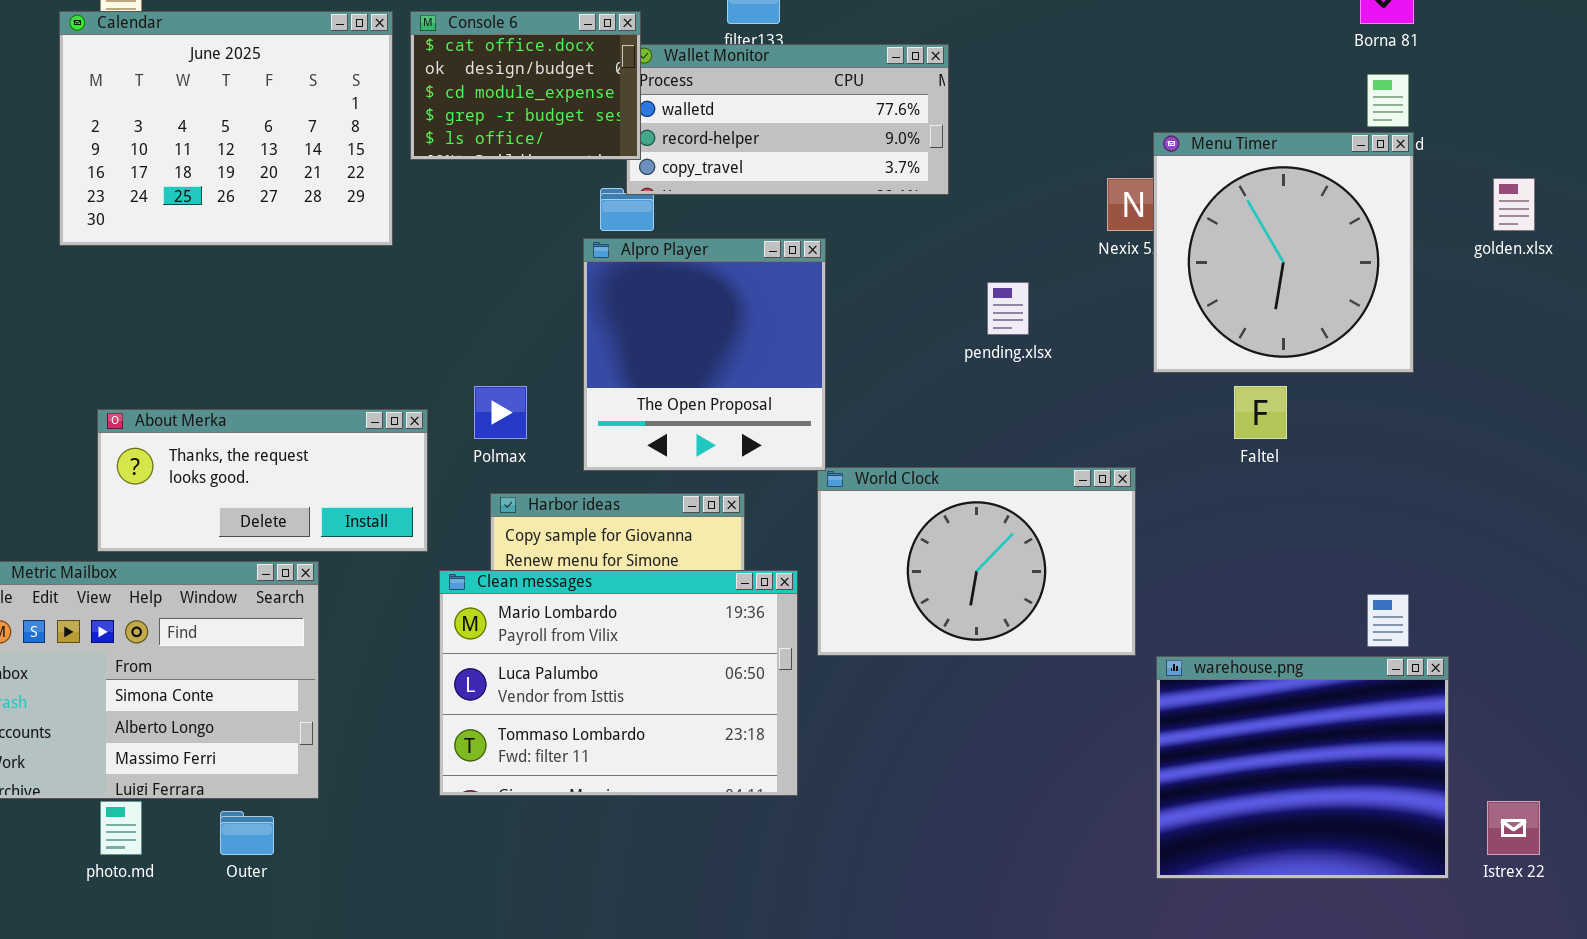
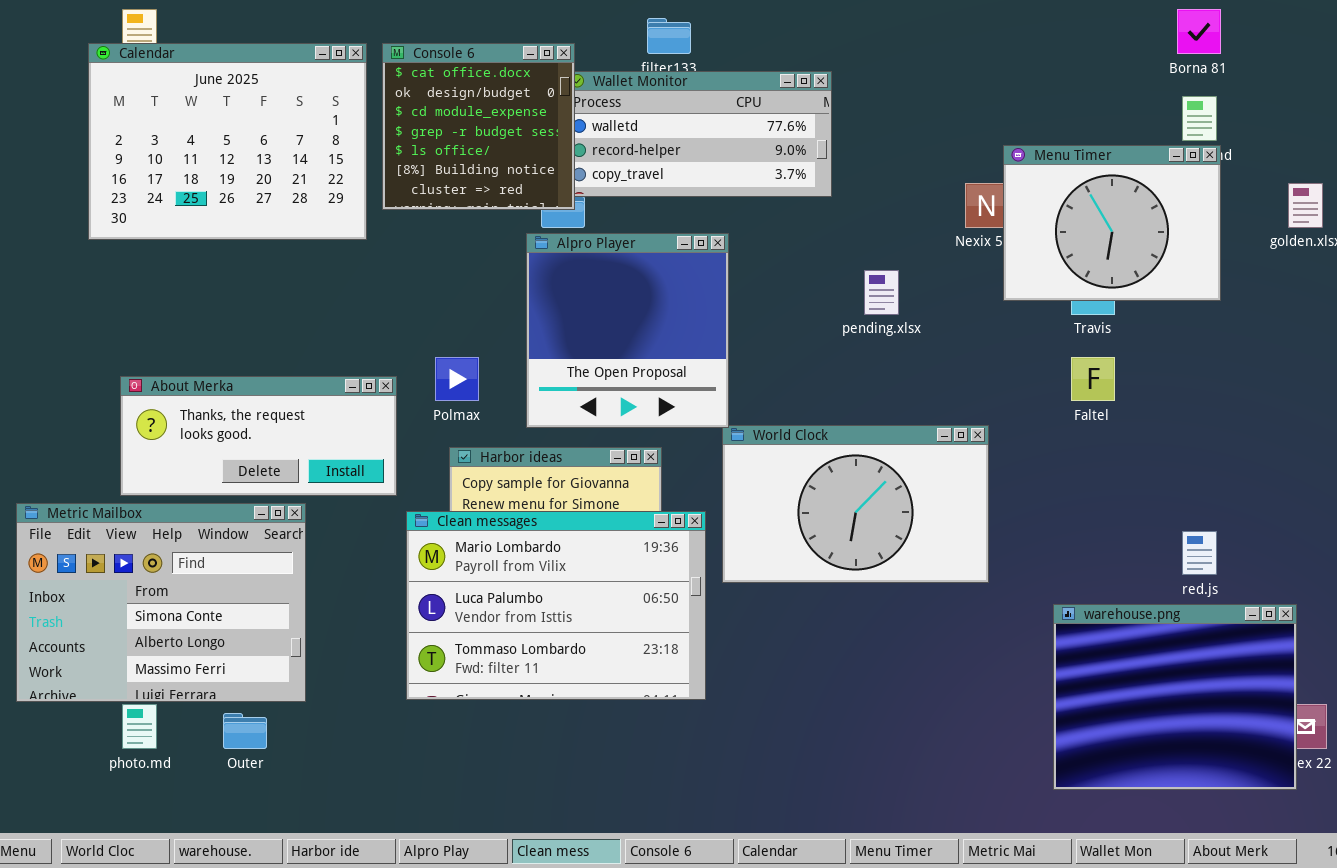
Console 6: [410,11,641,160] -> [382,43,575,210], resized
Menu Timer: [1153,132,1414,373] -> [1003,145,1221,301], resized
warehouse.png: [1156,656,1449,879] -> [1053,604,1297,790], moved

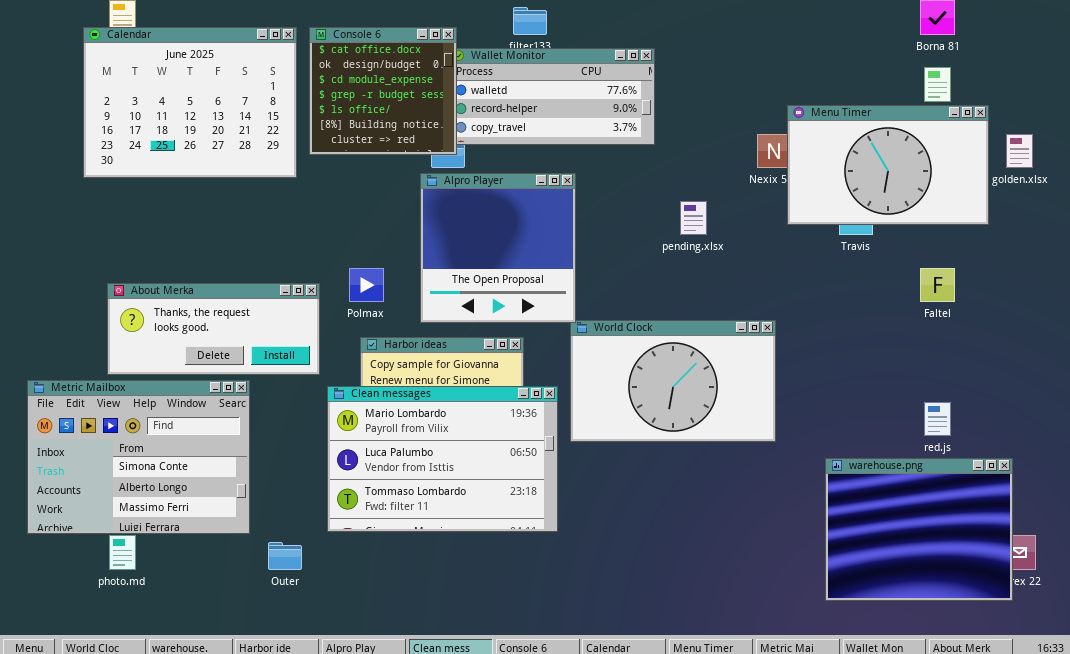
Menu Timer: [1003,145,1221,301] -> [787,105,989,225], resized
Faltel: [1071,357,1115,401] -> [920,268,955,302], moved
Outer: [223,713,267,749] -> [268,542,302,570], moved

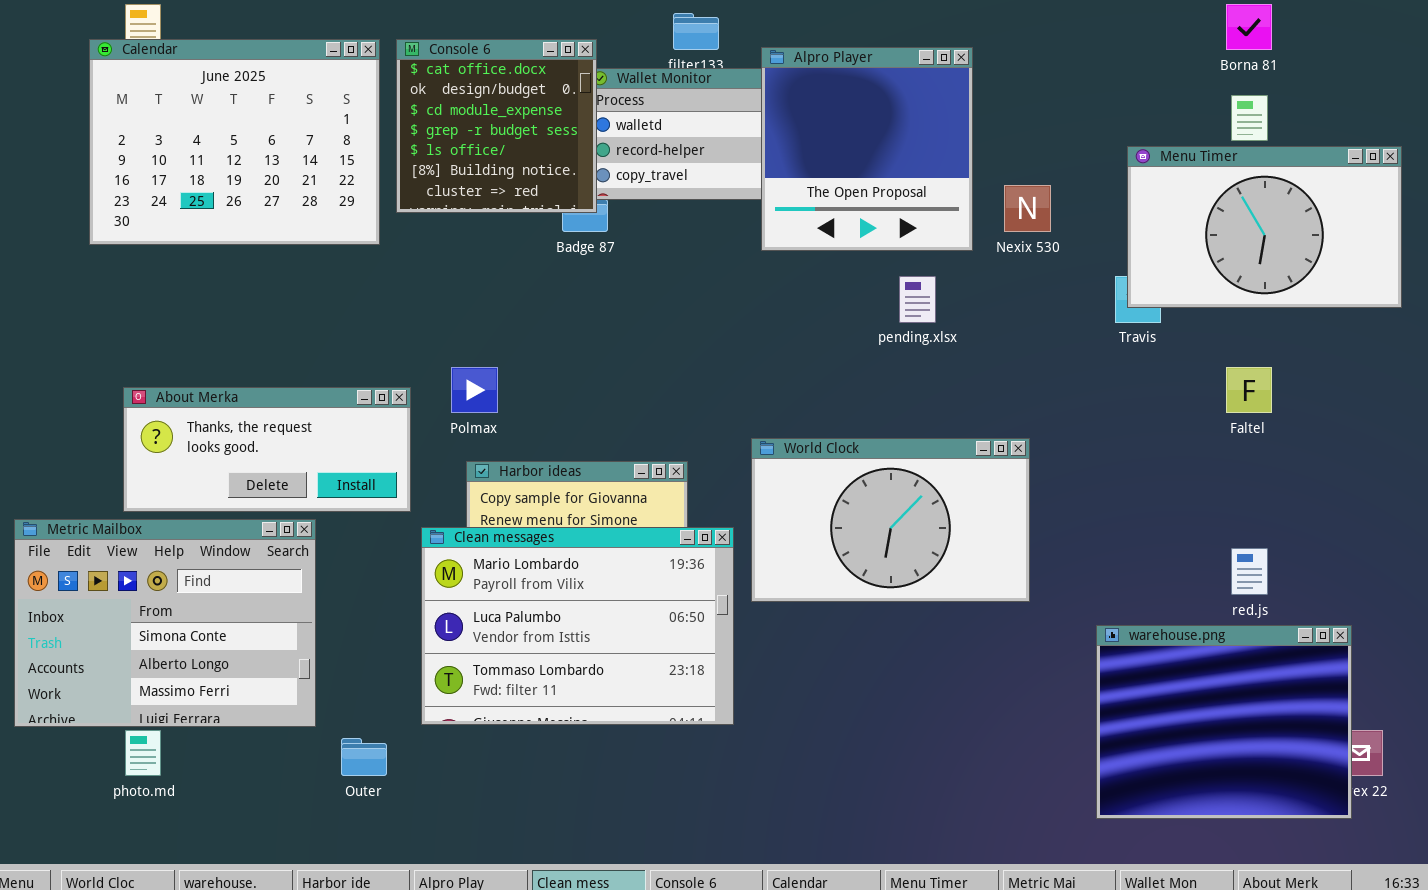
Menu Timer: [787,105,989,225] -> [1127,146,1402,308], moved
Alpro Player: [420,173,576,323] -> [761,47,973,251], moved

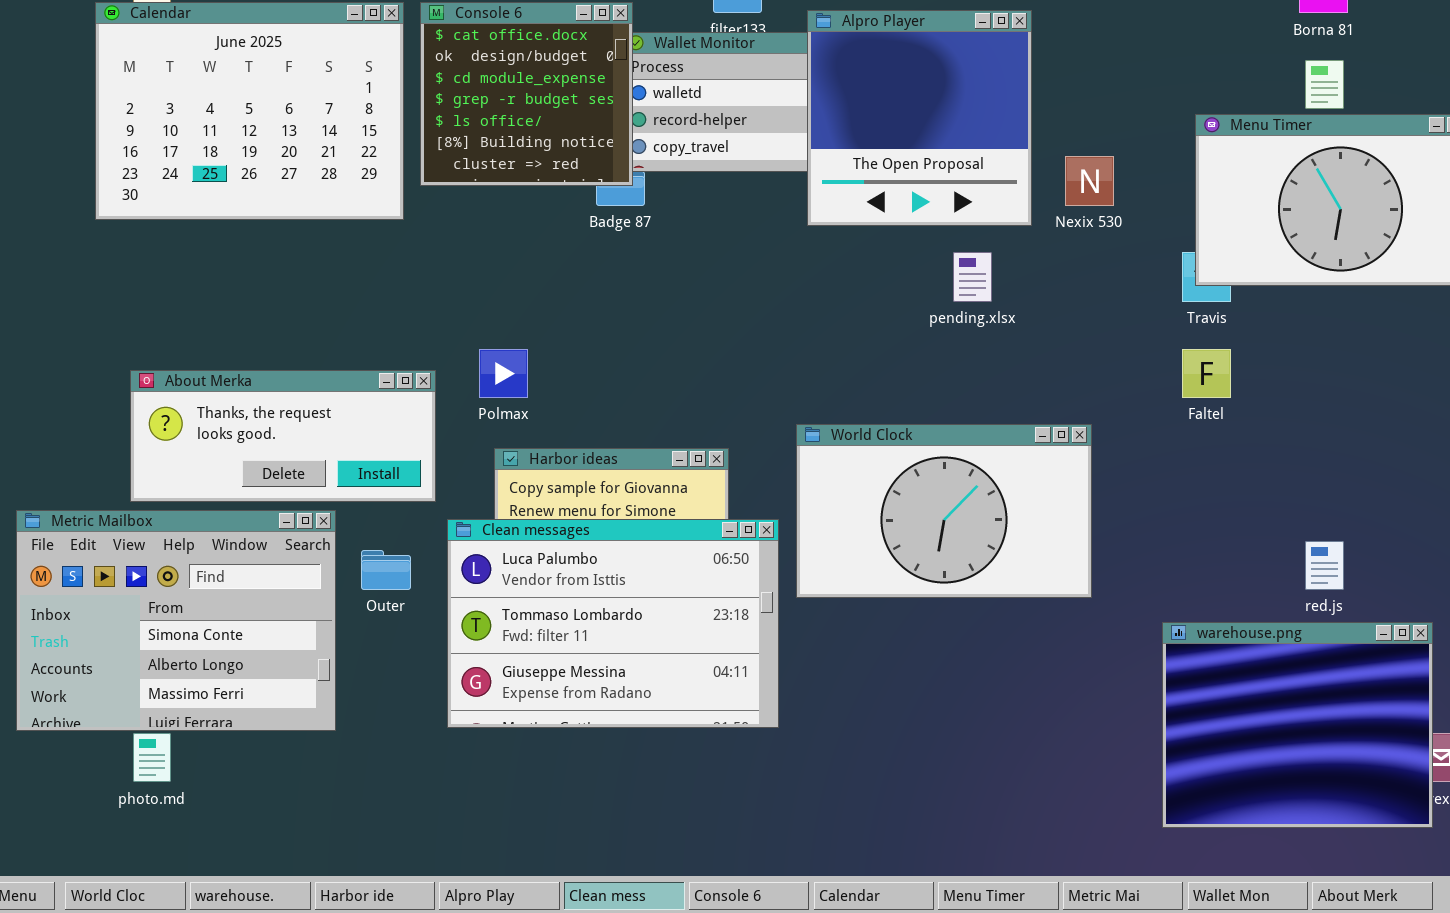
Faltel: [1226,367,1272,413] -> [1182,349,1231,398], moved
Clean messages: [421,527,734,725] -> [447,519,779,728], scrolled down 1 row
Outer: [341,738,387,776] -> [361,550,411,590], moved

